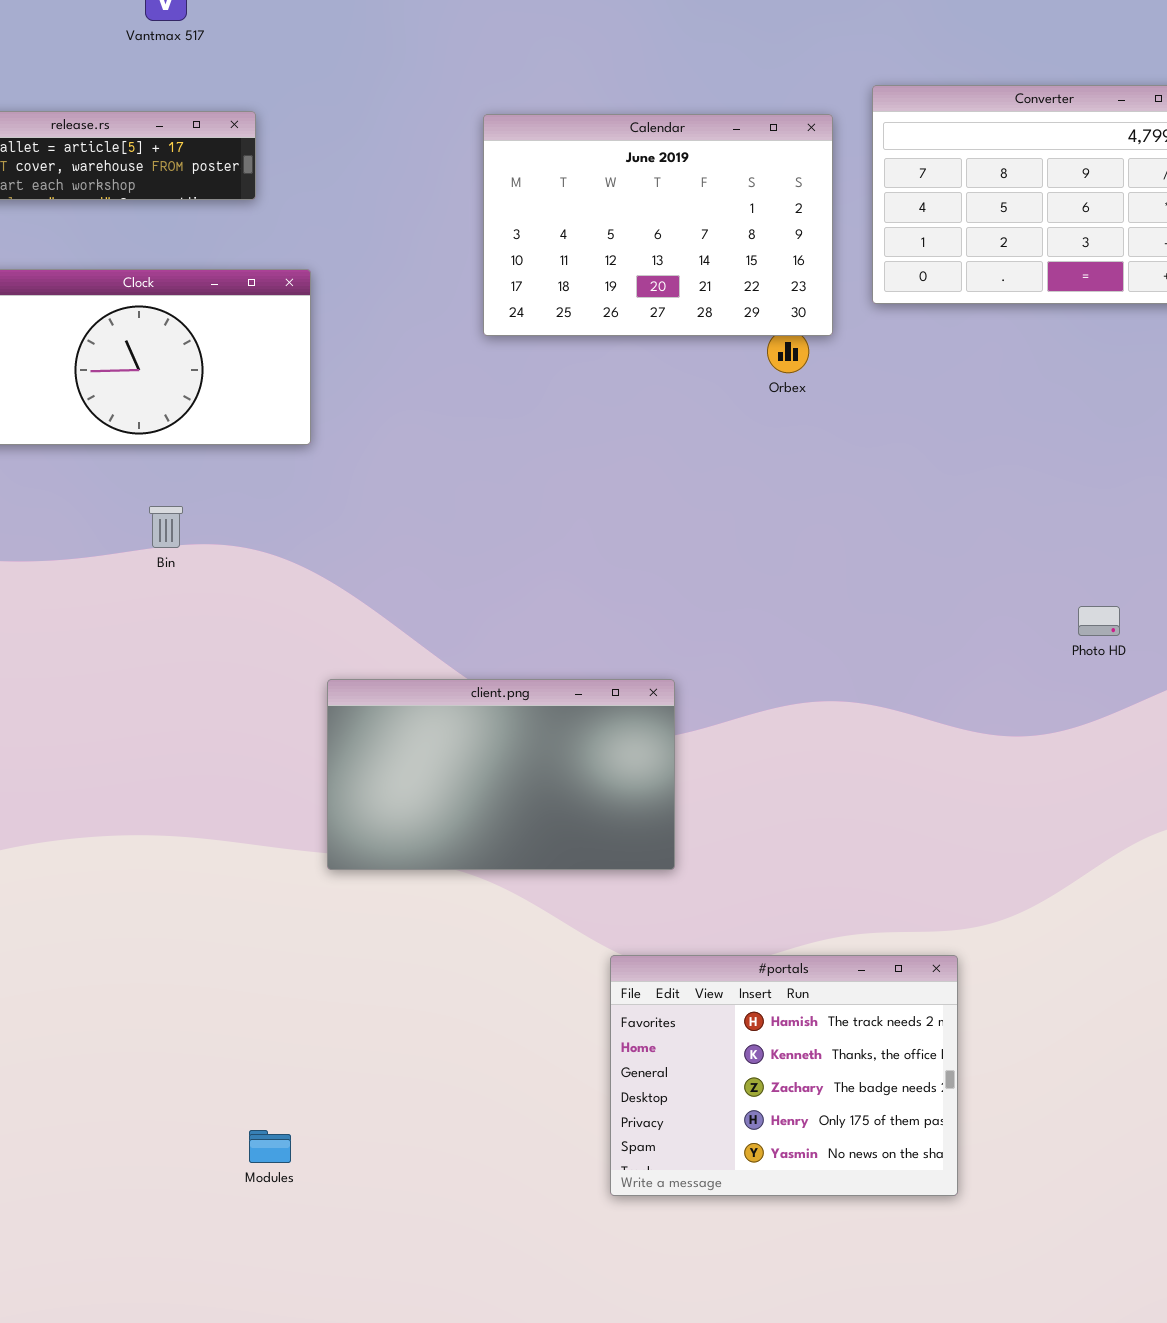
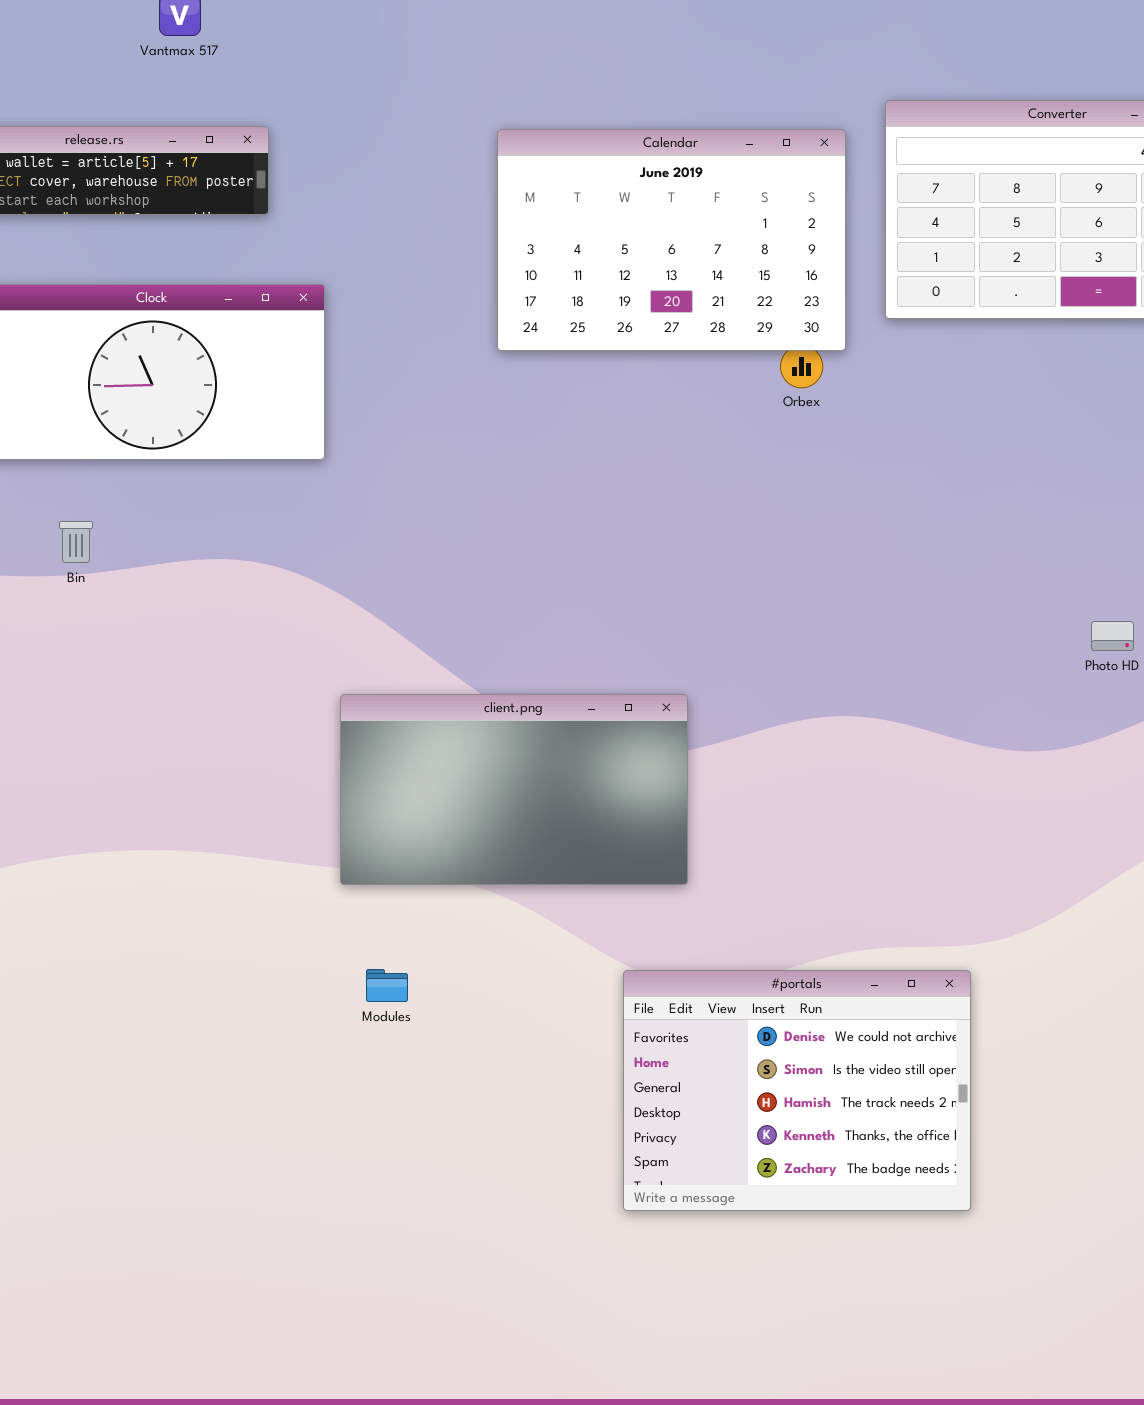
Bin: [149,506,183,548] -> [59,521,93,563], moved
#portals: [610,955,958,1196] -> [623,970,971,1211], scrolled up 2 rows
Modules: [249,1130,291,1163] -> [366,969,408,1002], moved

